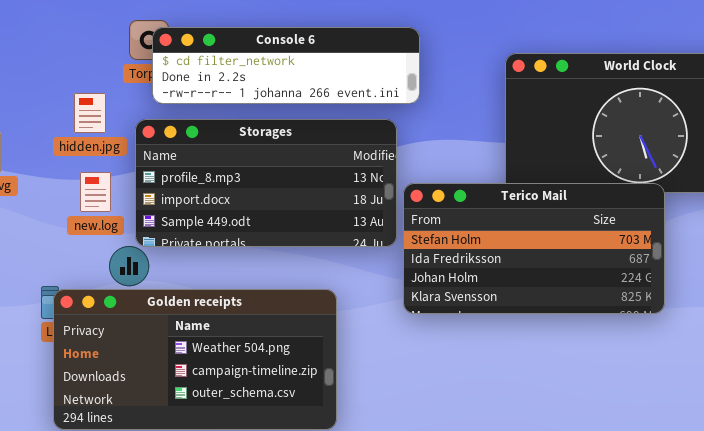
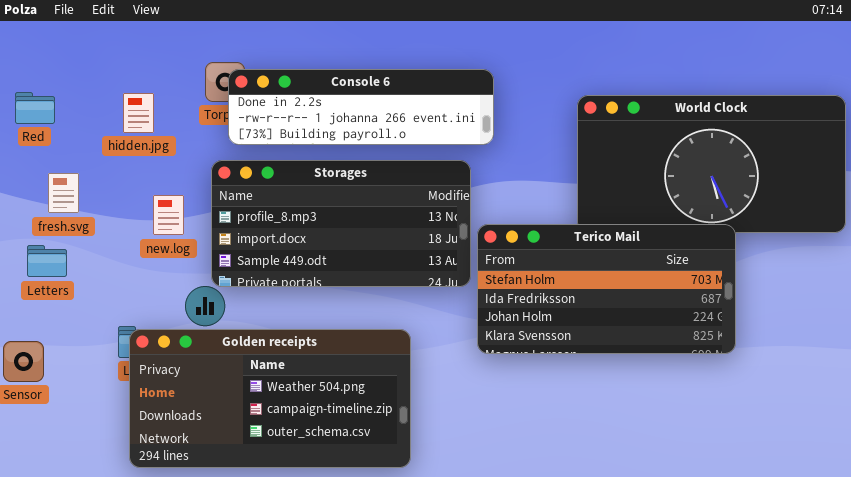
Console 6: [152,27,420,104] -> [228,69,494,145], scrolled down 1 row
hidden.jpg: [74,93,106,133] -> [123,93,154,133], moved
new.log: [80,172,111,212] -> [153,195,184,235], moved

